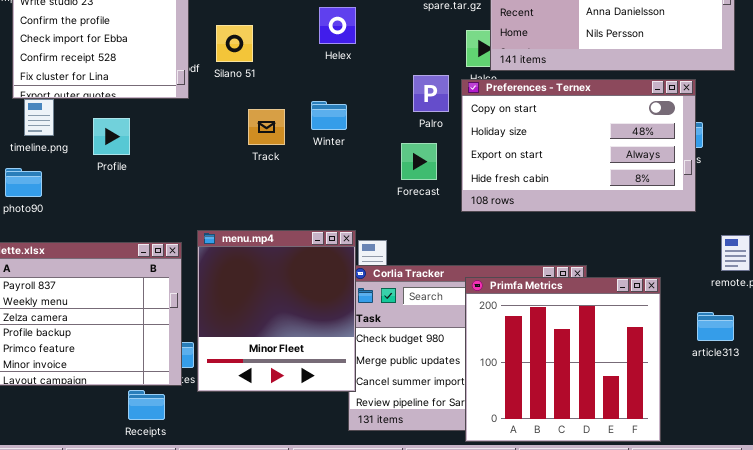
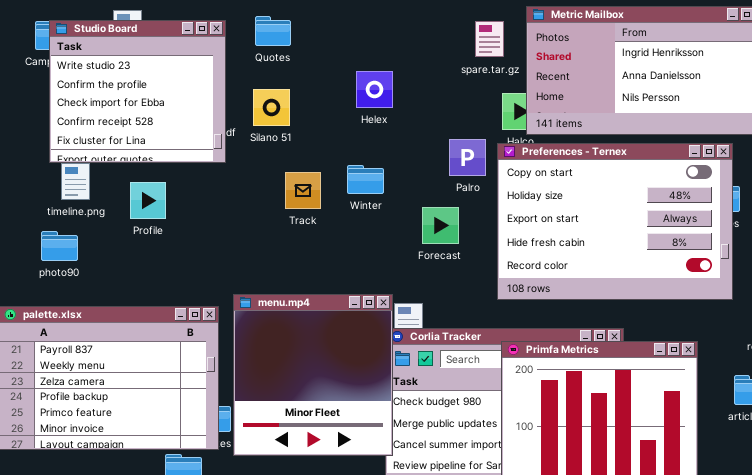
Preferences - Ternex: [461,79,696,212] -> [497,143,733,300], resized
Forecast: [401,143,437,180] -> [422,207,459,244], moved

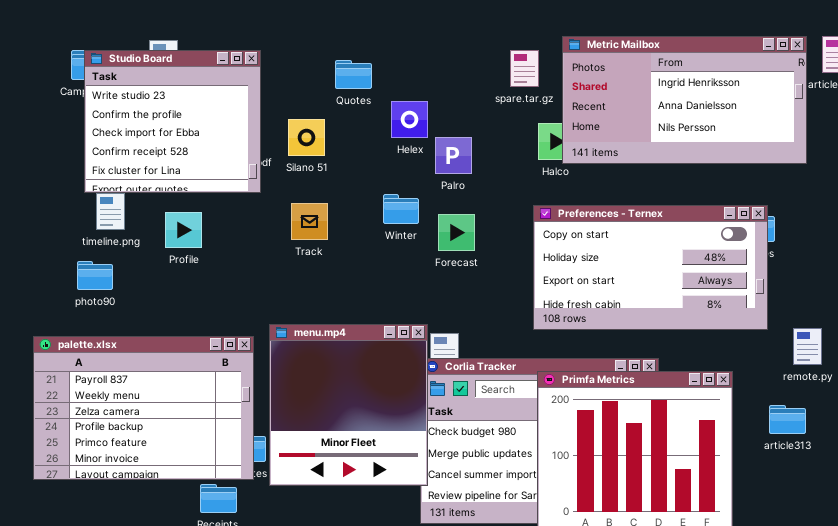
Quotes: [255,16,291,46] -> [335,60,372,89], moved
Palro: [449,139,486,176] -> [435,137,472,174], moved
Preferences - Ternex: [497,143,733,300] -> [533,205,768,330], resized
Track: [285,172,321,209] -> [291,203,328,240], moved
Forecast: [422,207,459,244] -> [438,214,475,251], moved

